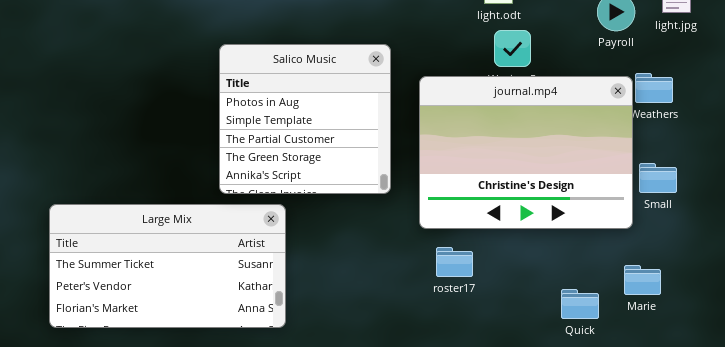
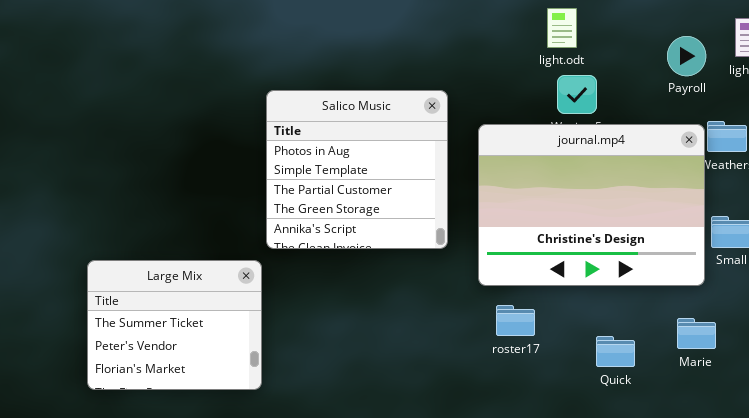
Large Mix: [49,204,286,328] -> [87,260,262,390], resized
Marie: [624,265,661,295] -> [677,318,716,349], moved
Quick: [561,289,599,319] -> [596,336,635,367], moved

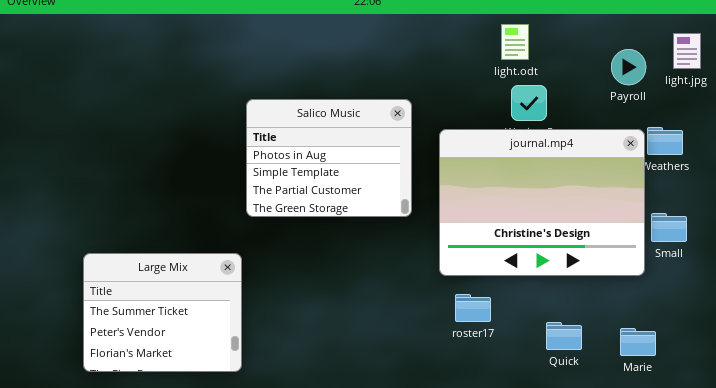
Salico Music: [266,90,448,249] -> [246,99,412,217], resized
Marie: [677,318,716,349] -> [620,328,656,356], moved

